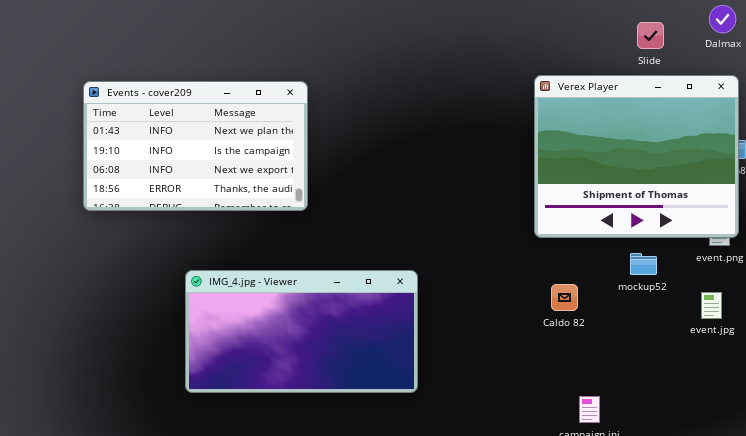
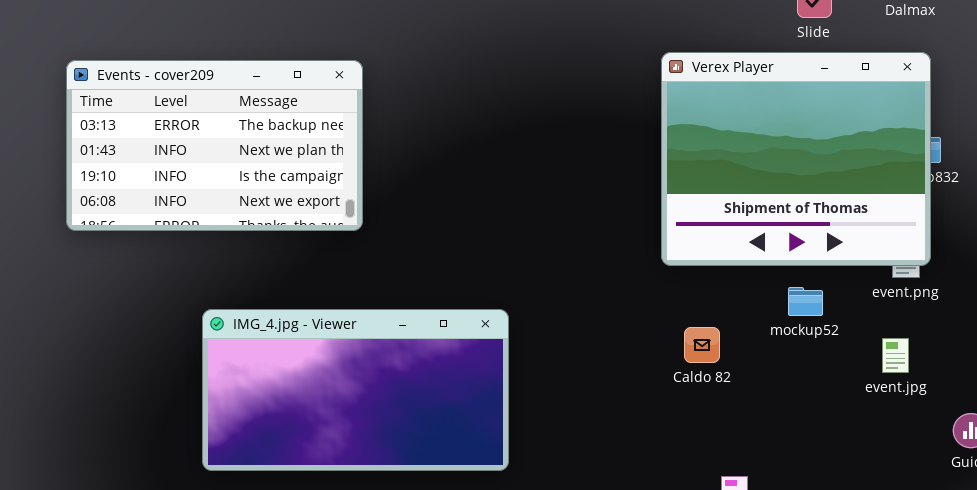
Events - cover209: [83,81,308,211] -> [66,60,363,231], scrolled up 1 row

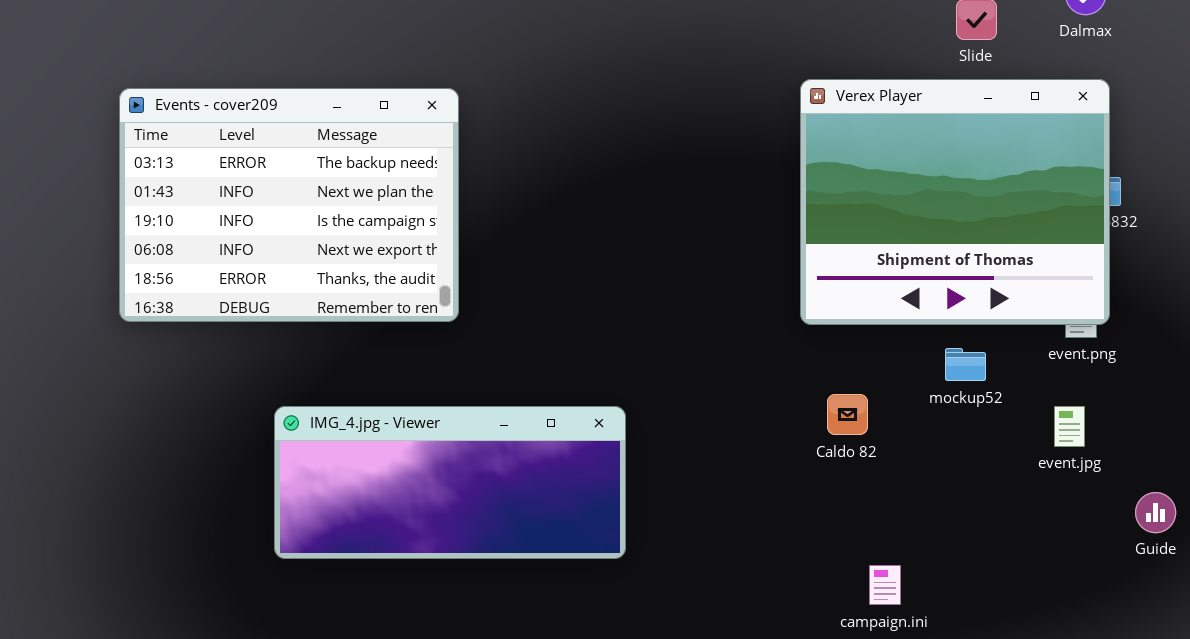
Events - cover209: [66,60,363,231] -> [119,88,459,322], resized
IMG_4.jpg - Viewer: [202,309,509,471] -> [274,406,626,559], resized

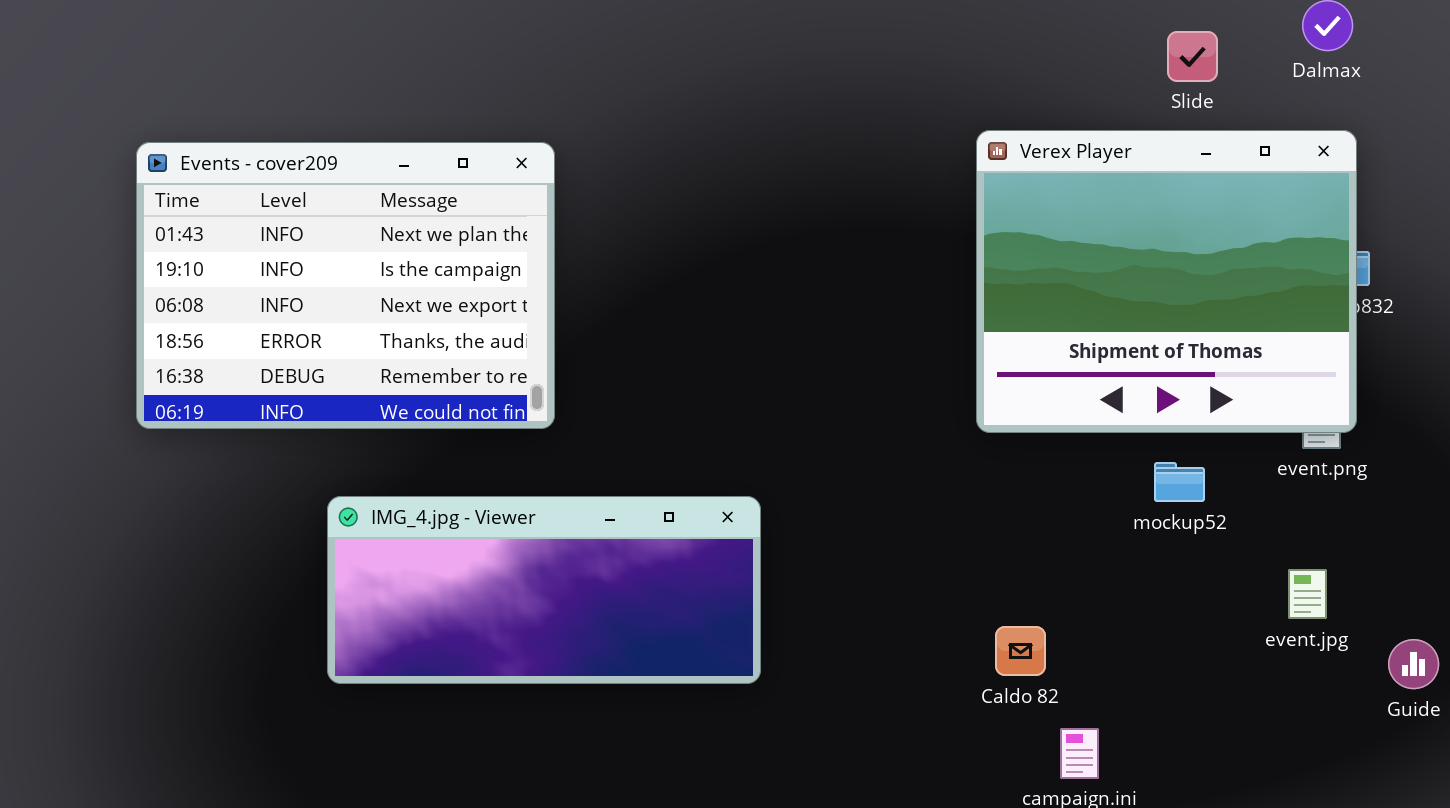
Events - cover209: [119,88,459,322] -> [136,142,555,429], scrolled down 1 row
Caldo 82: [827,394,868,435] -> [995,626,1046,676], moved
IMG_4.jpg - Viewer: [274,406,626,559] -> [327,496,761,684], moved
event.jpg: [1054,406,1085,447] -> [1288,569,1327,619], moved

